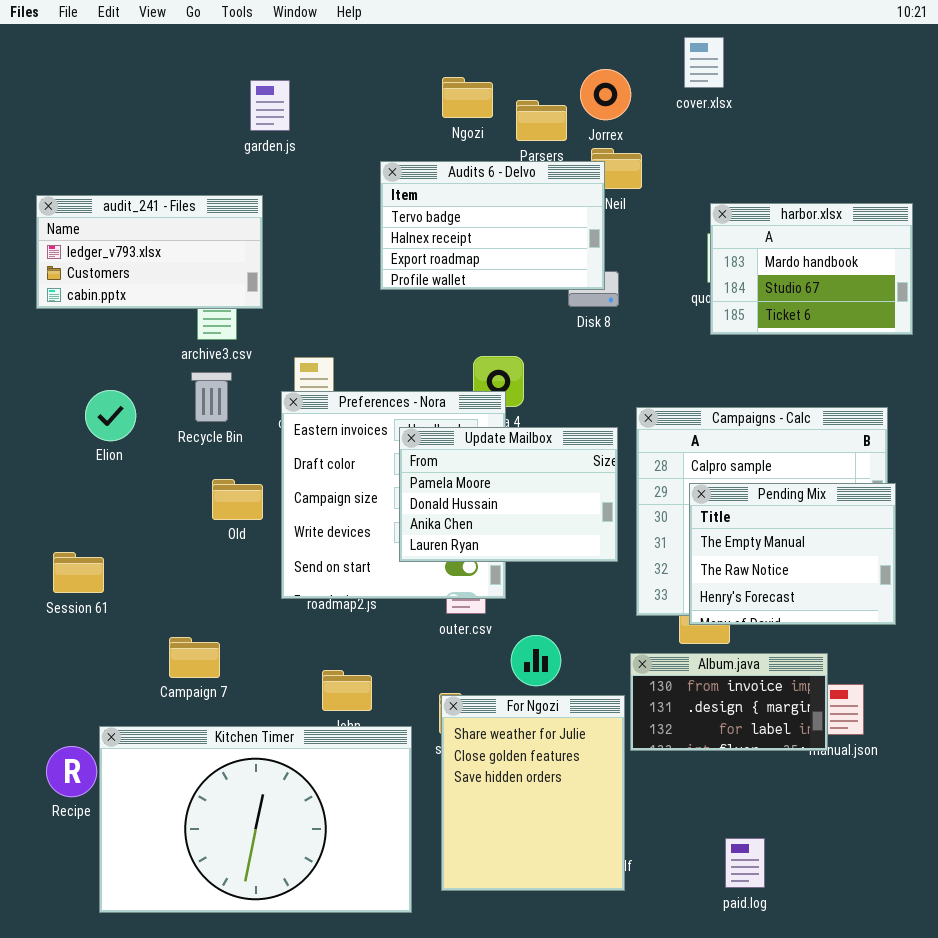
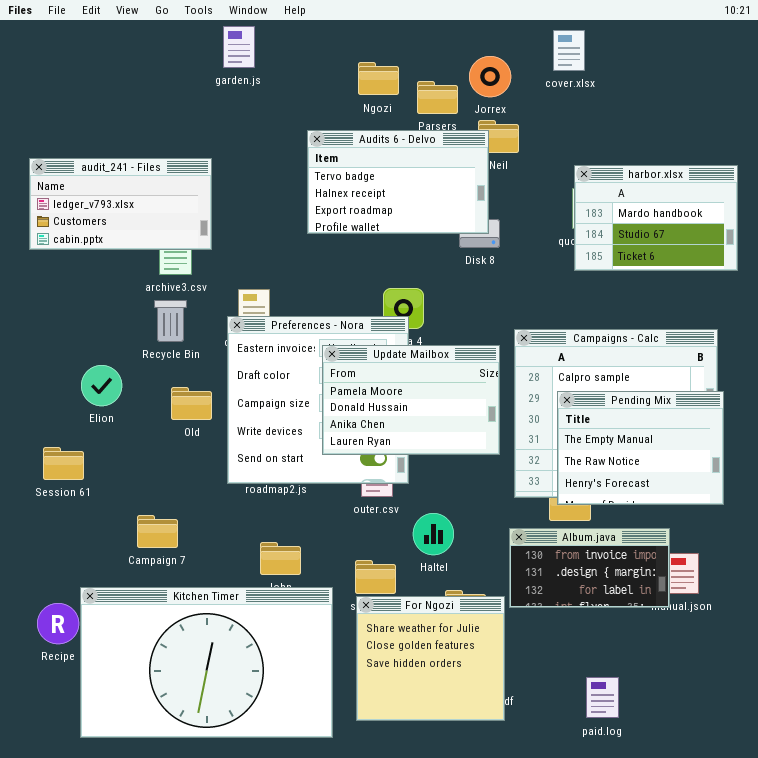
garden.js: [250,80,290,131] -> [223,26,255,68], moved
Elion: [85,390,136,441] -> [81,365,122,406], moved
For Ngozi: [441,695,625,891] -> [356,596,505,721], resized

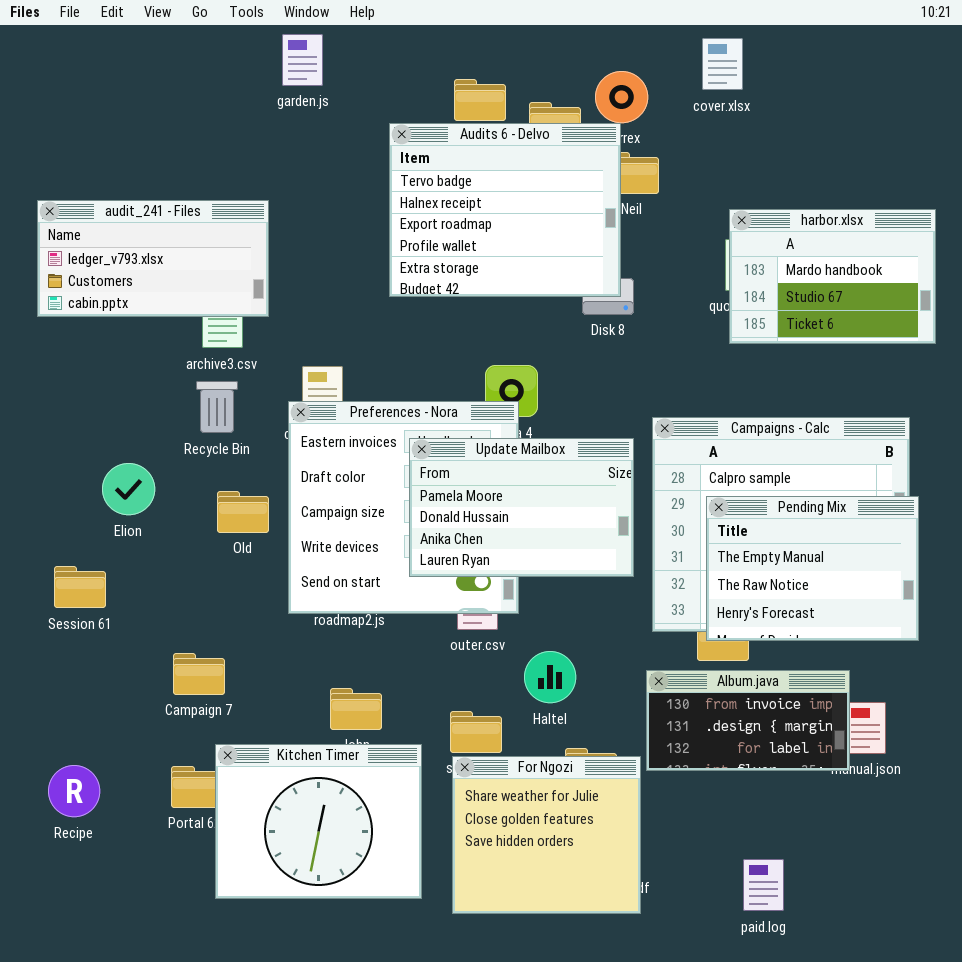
Audits 6 - Delvo: [307,130,489,234] -> [389,123,621,297], resized
Kitchen Timer: [80,587,333,738] -> [215,744,422,899], resized

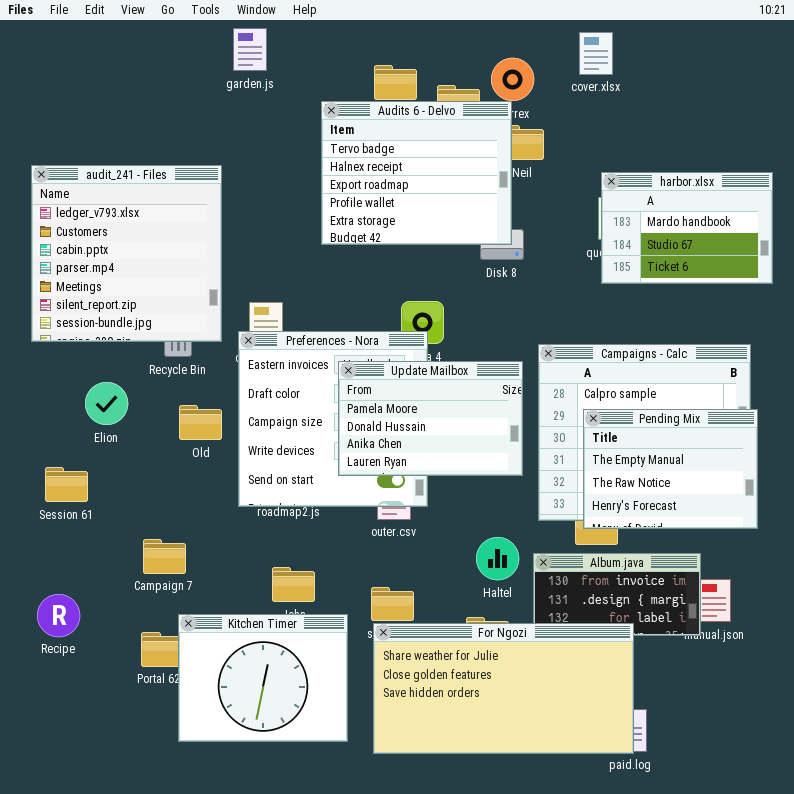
audit_241 - Files: [37,200,269,317] -> [31,165,222,342], resized
Haltel: [524,651,576,703] -> [476,537,519,580], moved
For Ngozi: [452,756,641,914] -> [373,623,634,754], resized
Recipe: [48,765,100,817] -> [37,594,80,637], moved

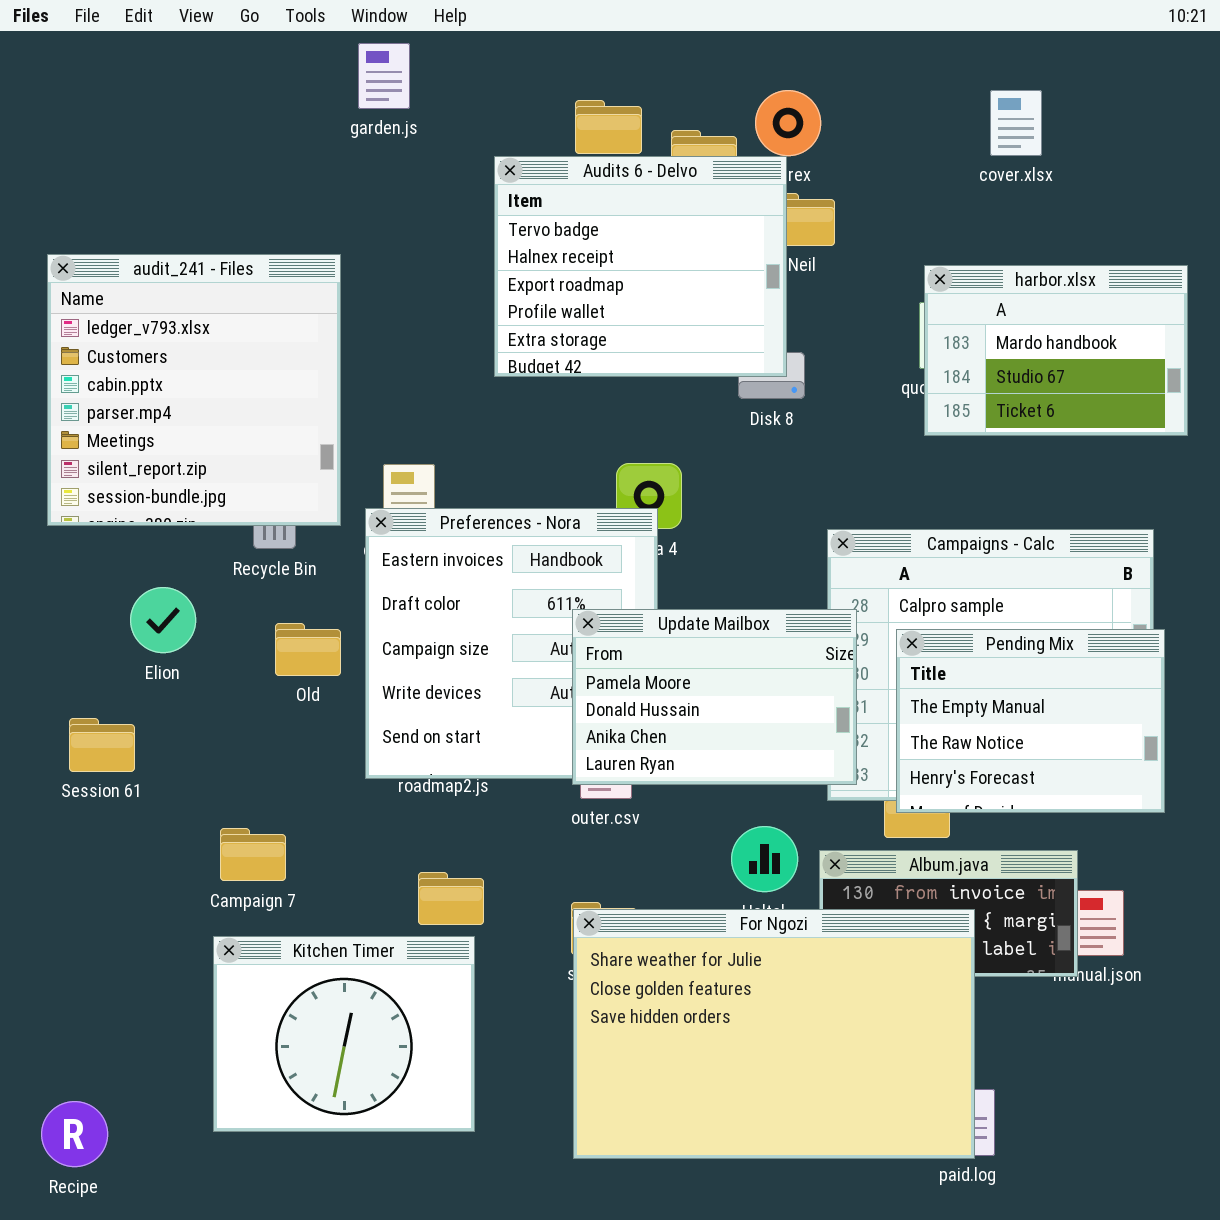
cover.xlsx: [579,32,613,75] -> [990,90,1042,156], moved
Update Mailbox: [338,361,523,476] -> [572,609,857,785], moved
Recipe: [37,594,80,637] -> [41,1101,108,1167], moved
Kitchen Timer: [178,614,348,742] -> [213,936,475,1132], moved
For Ngozi: [373,623,634,754] -> [573,909,975,1159], resized

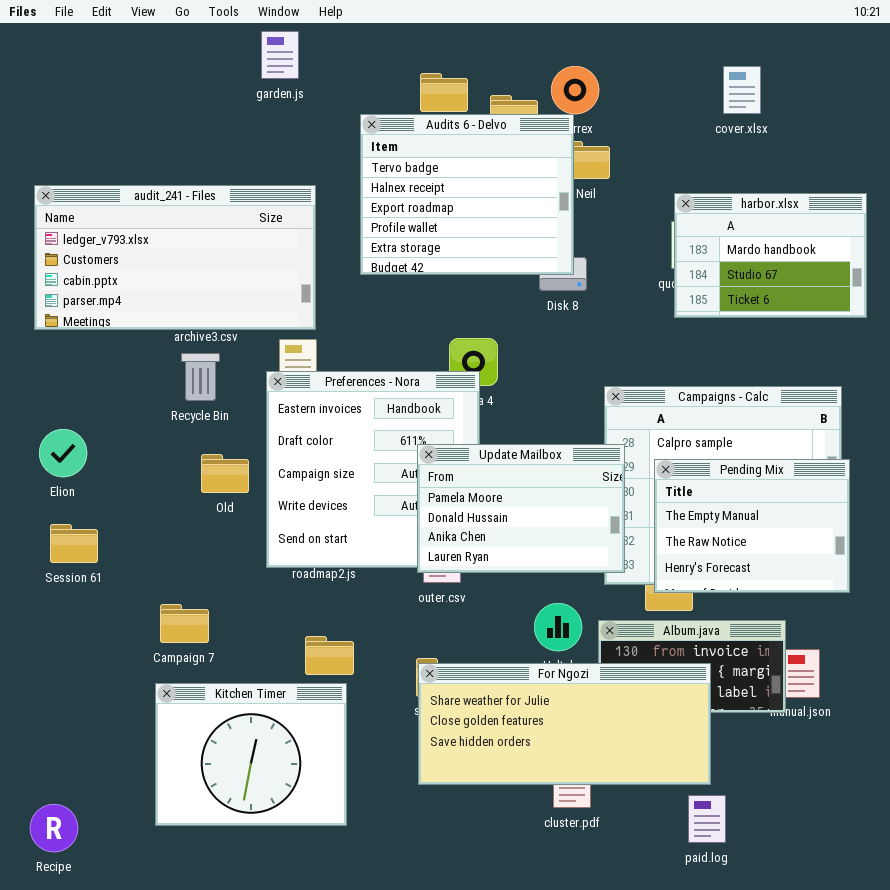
audit_241 - Files: [47,254,341,526] -> [34,185,316,330], resized
Elion: [130,587,196,653] -> [39,429,87,477], moved
For Ngozi: [573,909,975,1159] -> [418,663,711,785], resized

